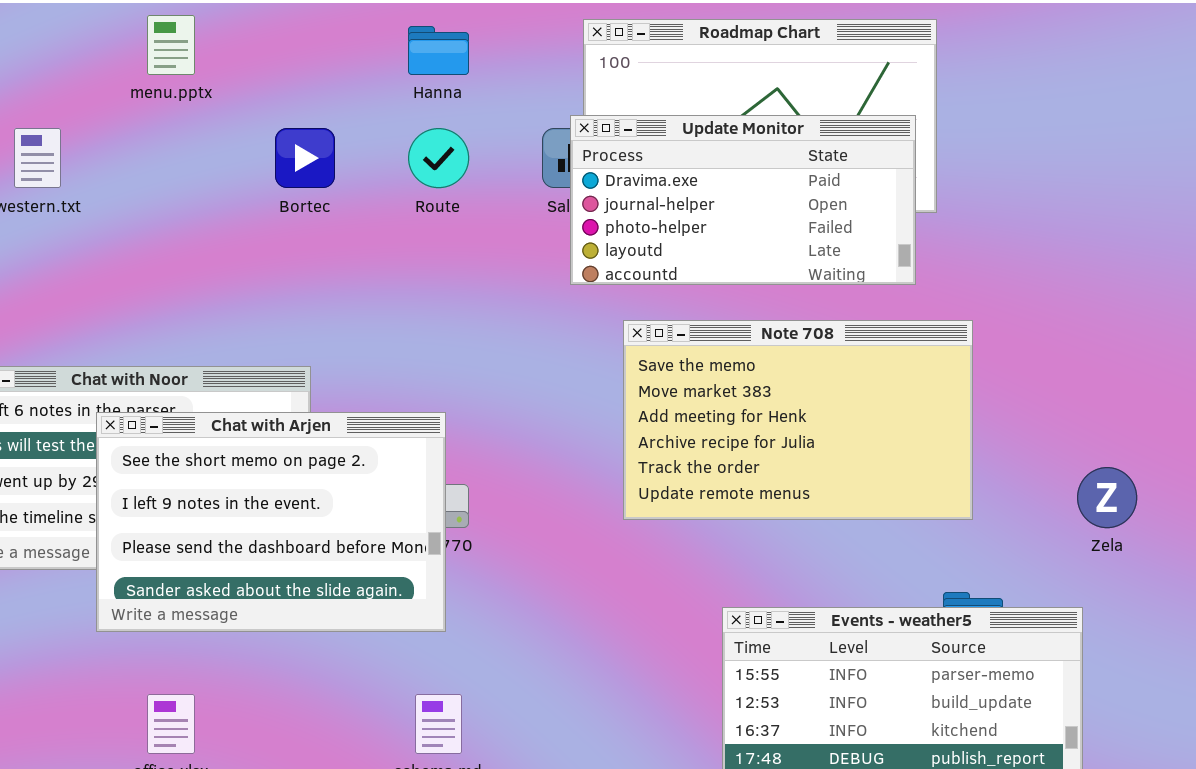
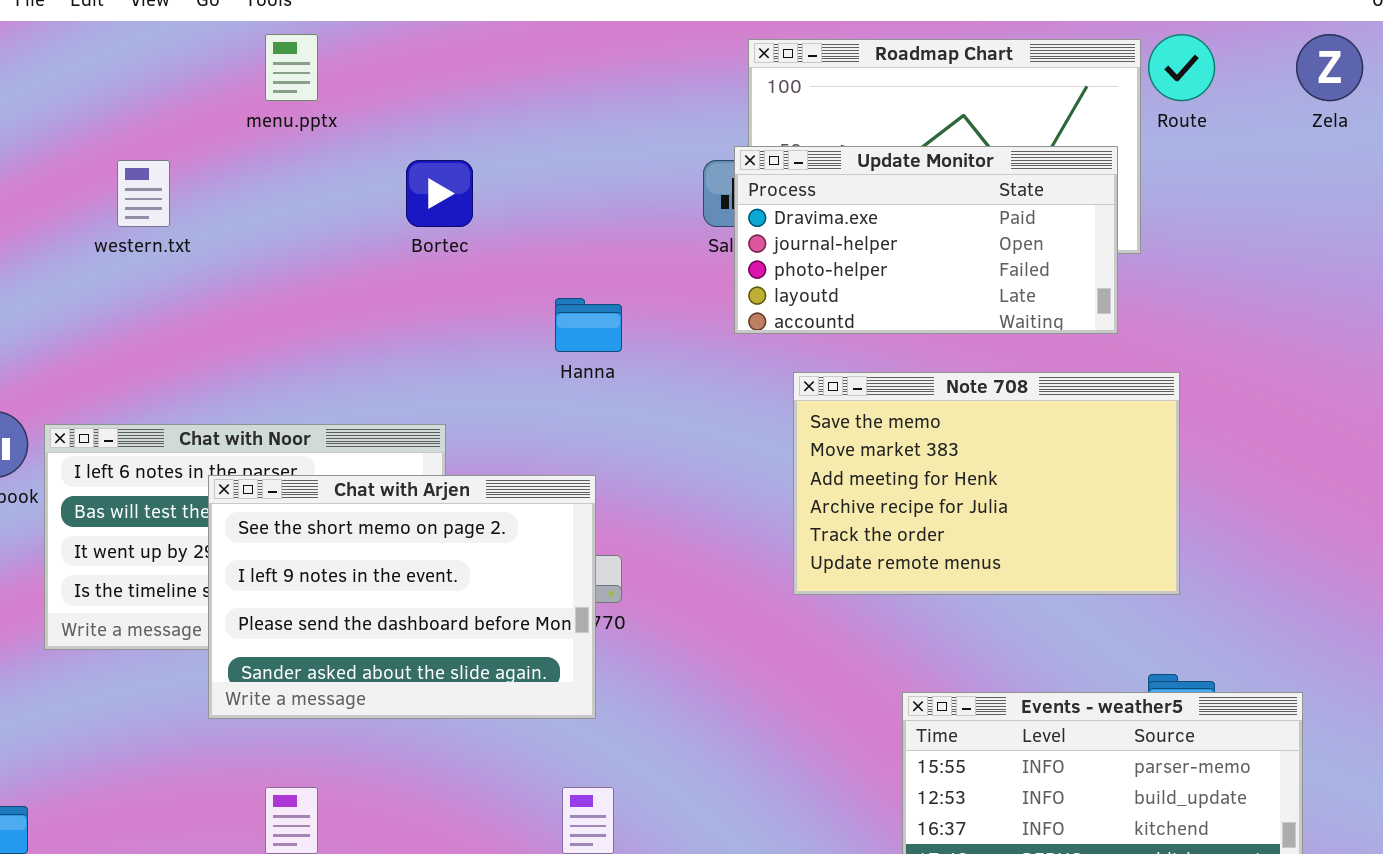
Hanna: [408,26,469,75] -> [555,298,622,352], moved
Route: [408,128,469,188] -> [1148,34,1215,101], moved
Zela: [1077,467,1137,528] -> [1296,34,1363,101], moved

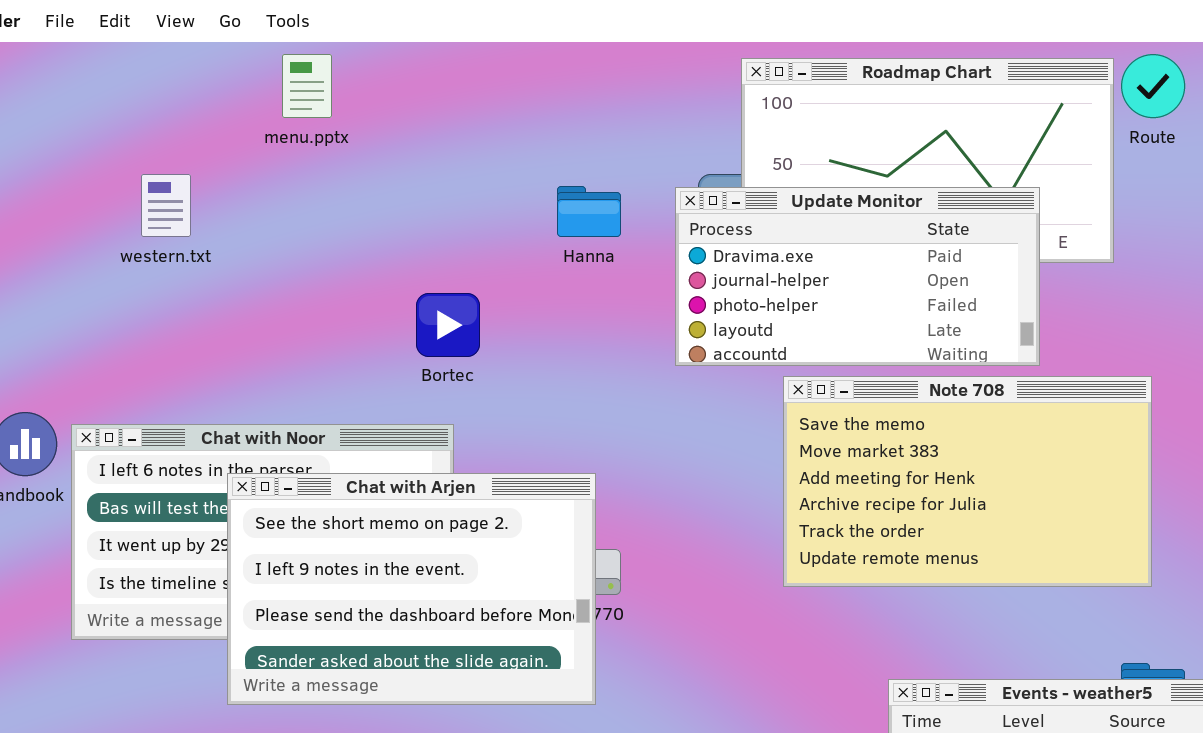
Update Monitor: [734,146,1118,334] -> [675,187,1040,366], moved
Bortec: [406,160,473,227] -> [416,293,480,357], moved
Hanna: [555,298,622,352] -> [557,186,621,237], moved

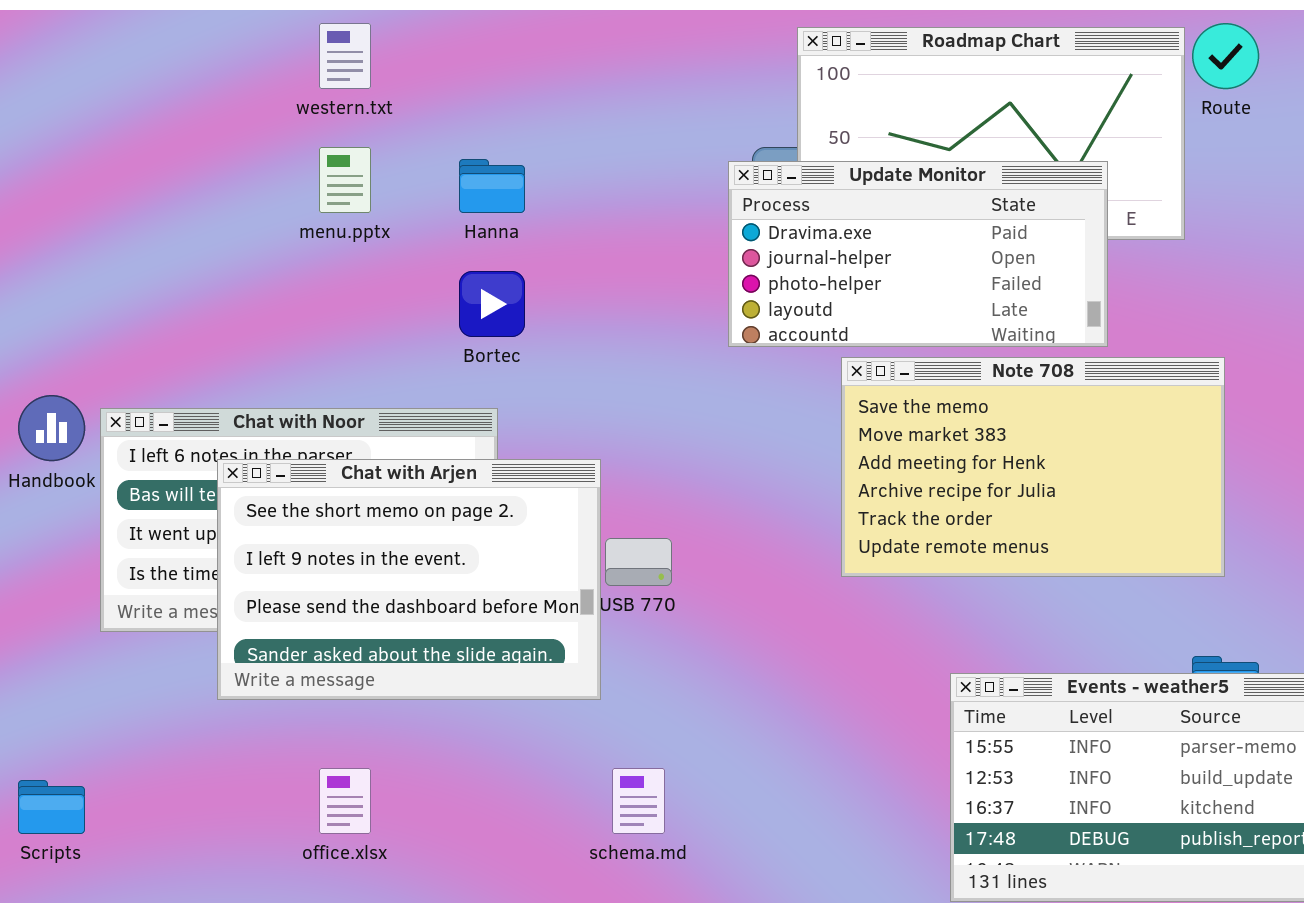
menu.pptx: [282,54,332,118] -> [319,147,371,213], moved
western.txt: [141,174,191,237] -> [319,23,371,89], moved
Hanna: [557,186,621,237] -> [459,159,525,213], moved
Chat with Arjen: [227,473,596,705] -> [217,459,601,700], moved

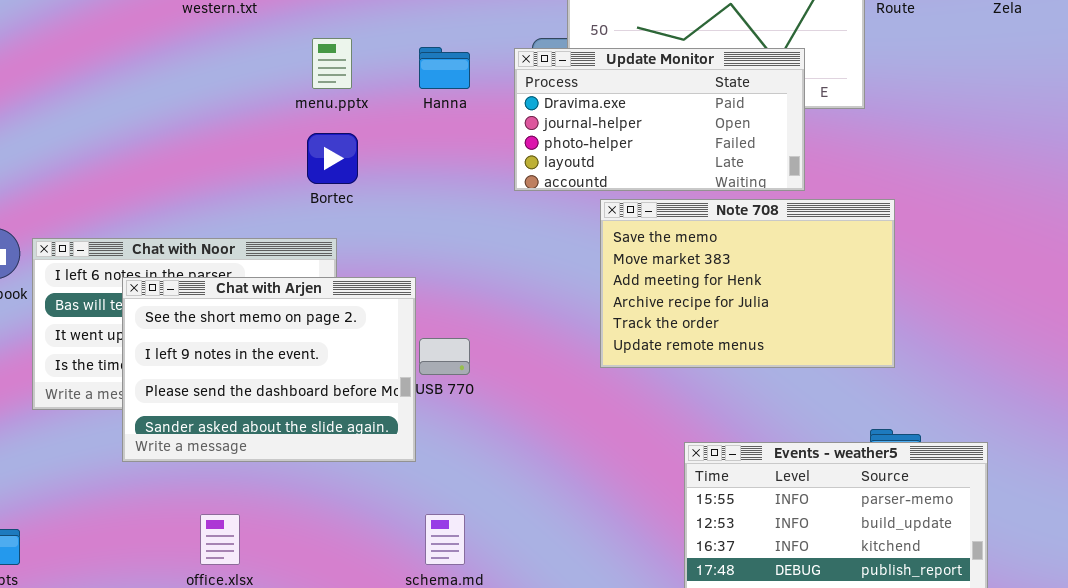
menu.pptx: [319,147,371,213] -> [312,38,352,89], moved
Hanna: [459,159,525,213] -> [419,47,470,89], moved

